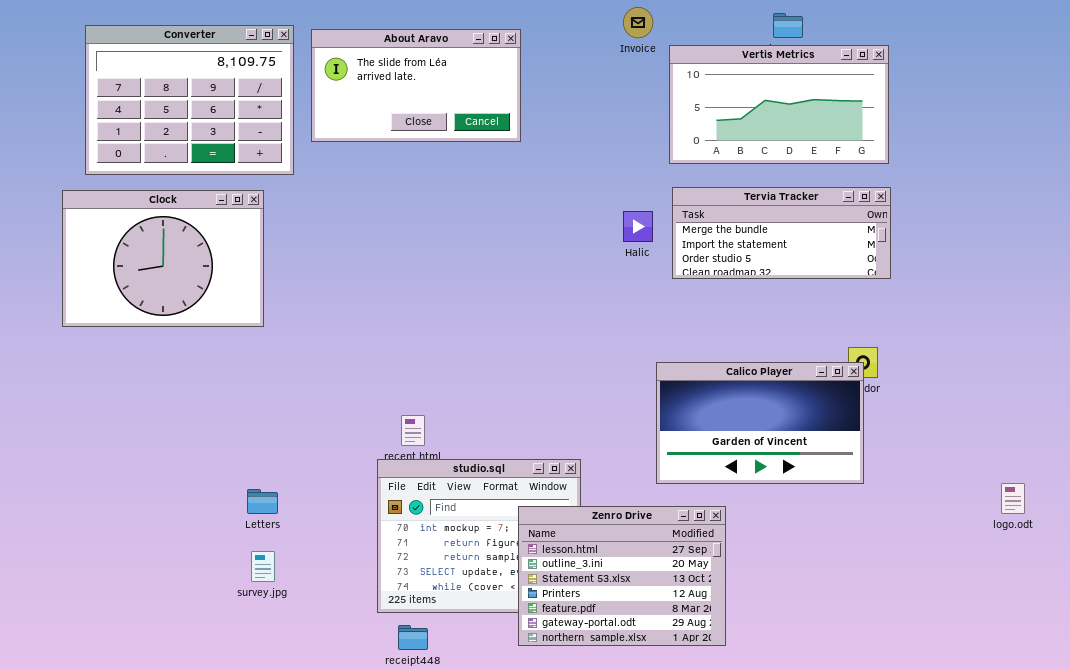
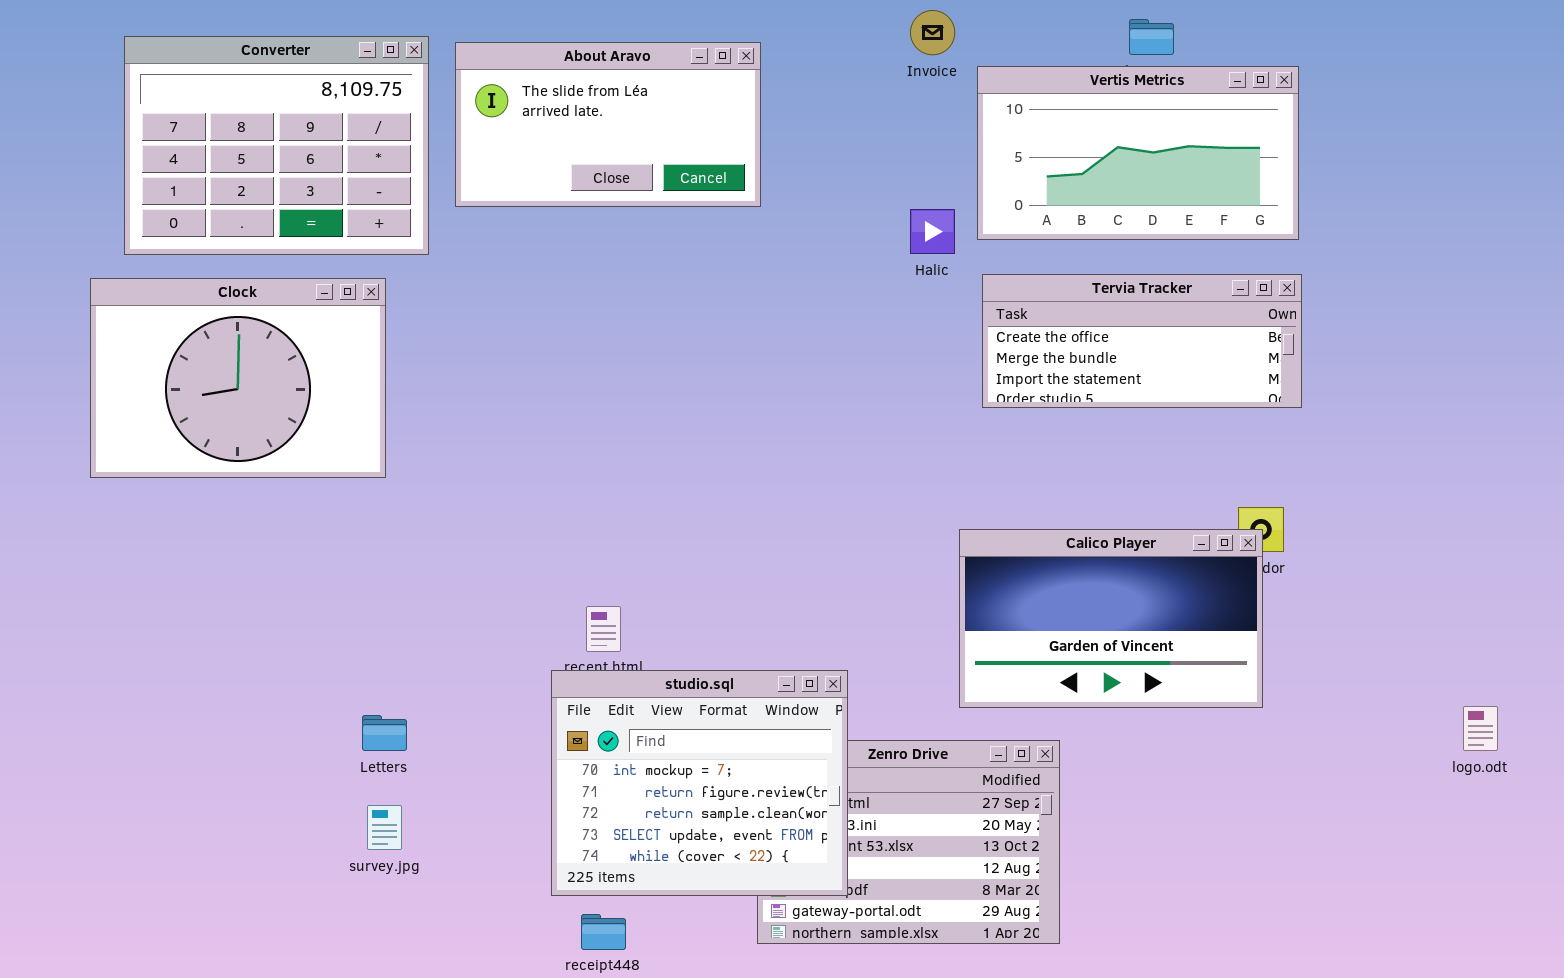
Tervia Tracker: [672,187,891,279] -> [982,274,1302,408], scrolled up 1 row
Halic: [623,211,653,242] -> [910,209,955,254], moved
studio.sql: [377,459,581,613] -> [551,670,848,896], raised

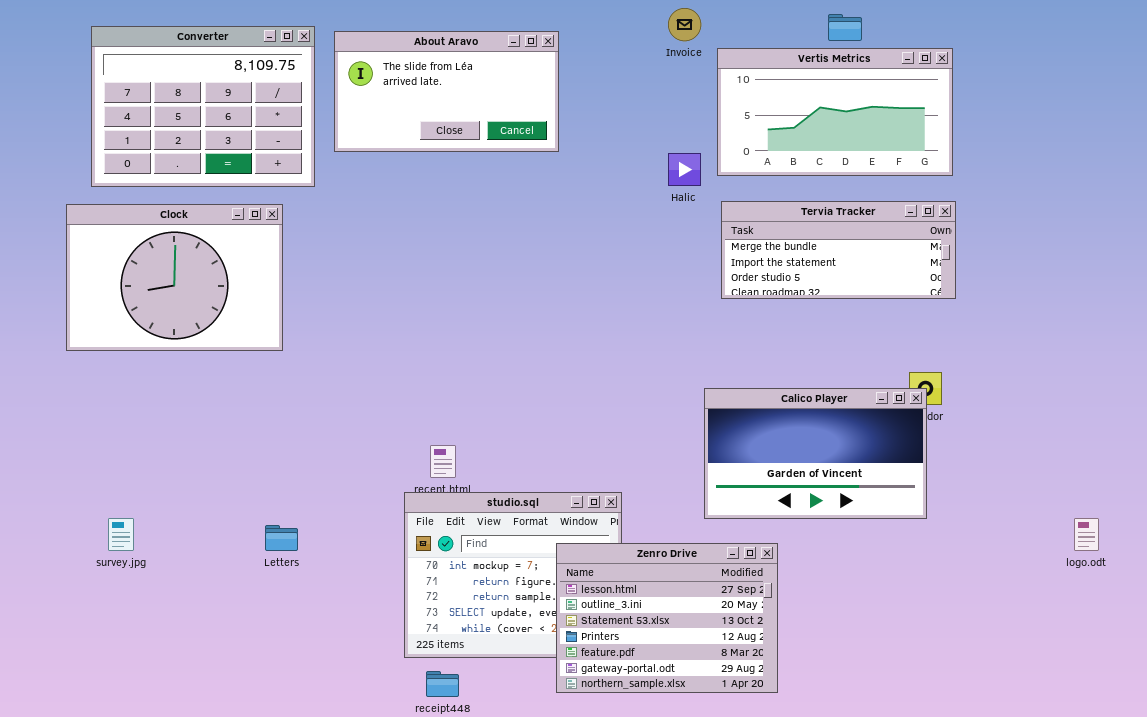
Tervia Tracker: [982,274,1302,408] -> [721,201,956,299], scrolled down 1 row
Zenro Drive: [757,740,1060,944] -> [556,543,778,693], raised
survey.jpg: [367,805,402,850] -> [108,518,134,551], moved

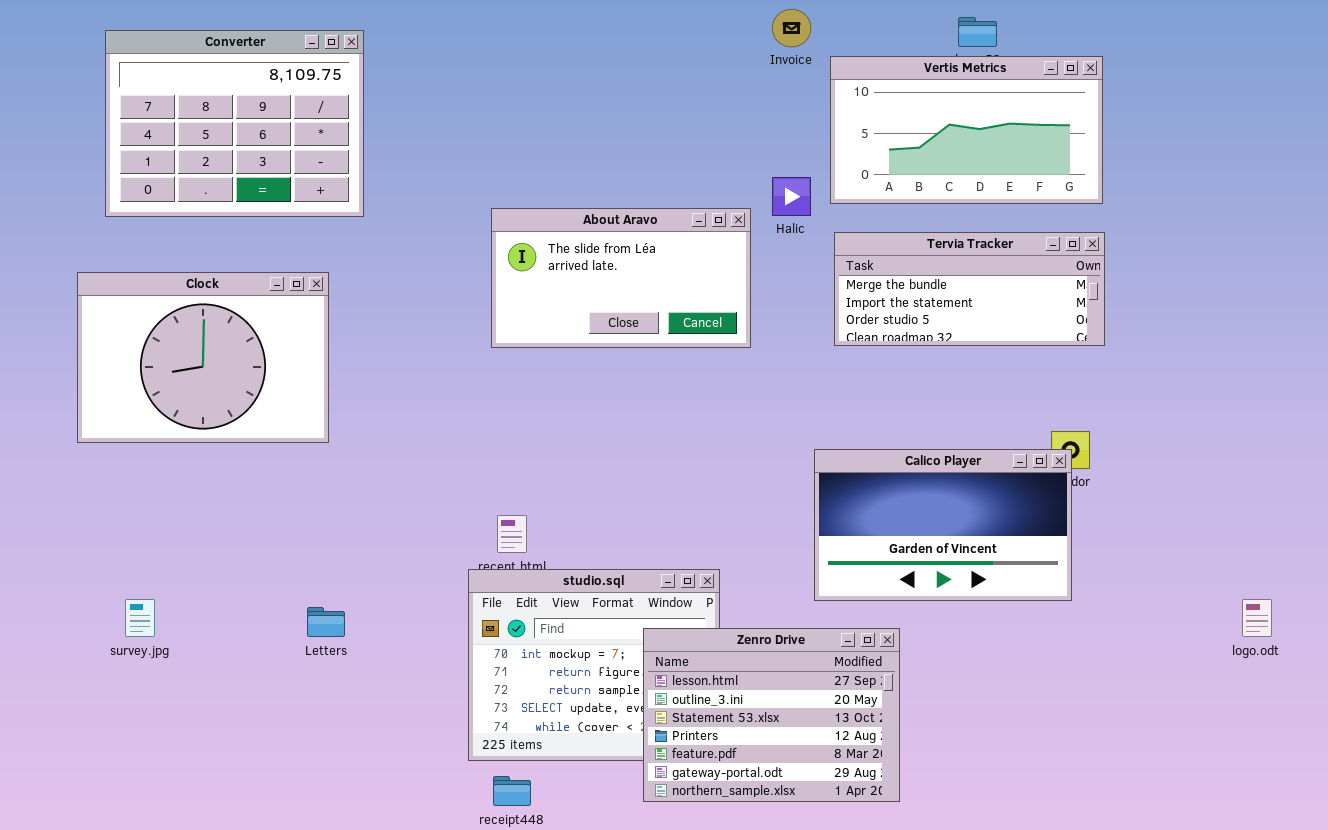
About Aravo: [334,31,559,152] -> [491,208,751,348], moved
Clock: [66,204,283,351] -> [77,272,329,443], moved

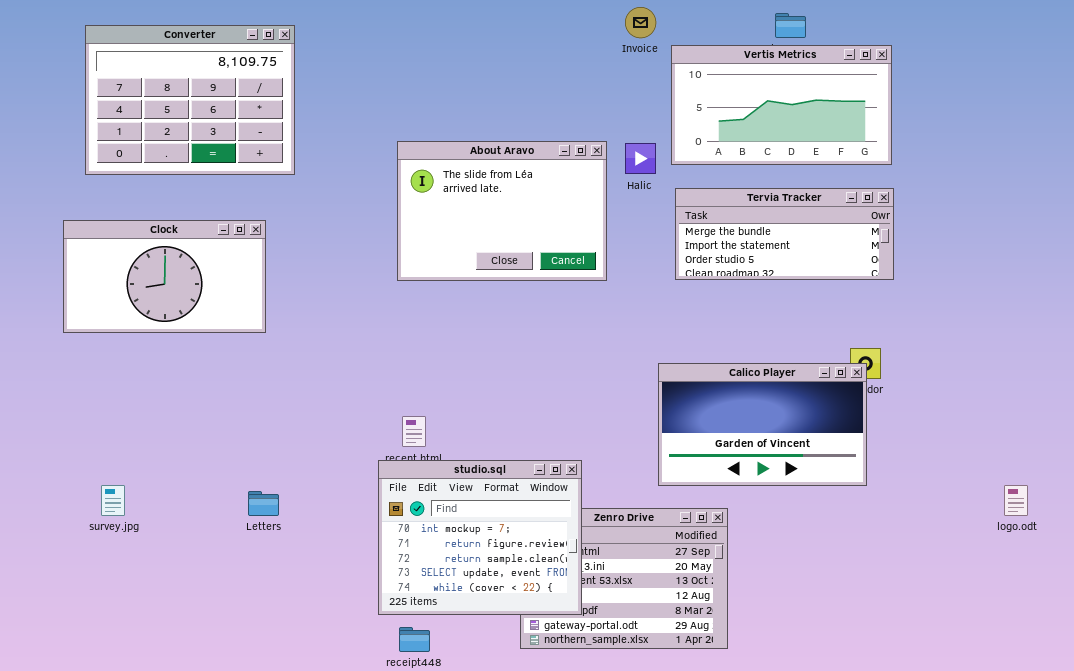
About Aravo: [491,208,751,348] -> [397,141,607,281], resized
Clock: [77,272,329,443] -> [63,220,266,333], resized
studio.sql: [468,569,720,761] -> [378,460,582,615], raised

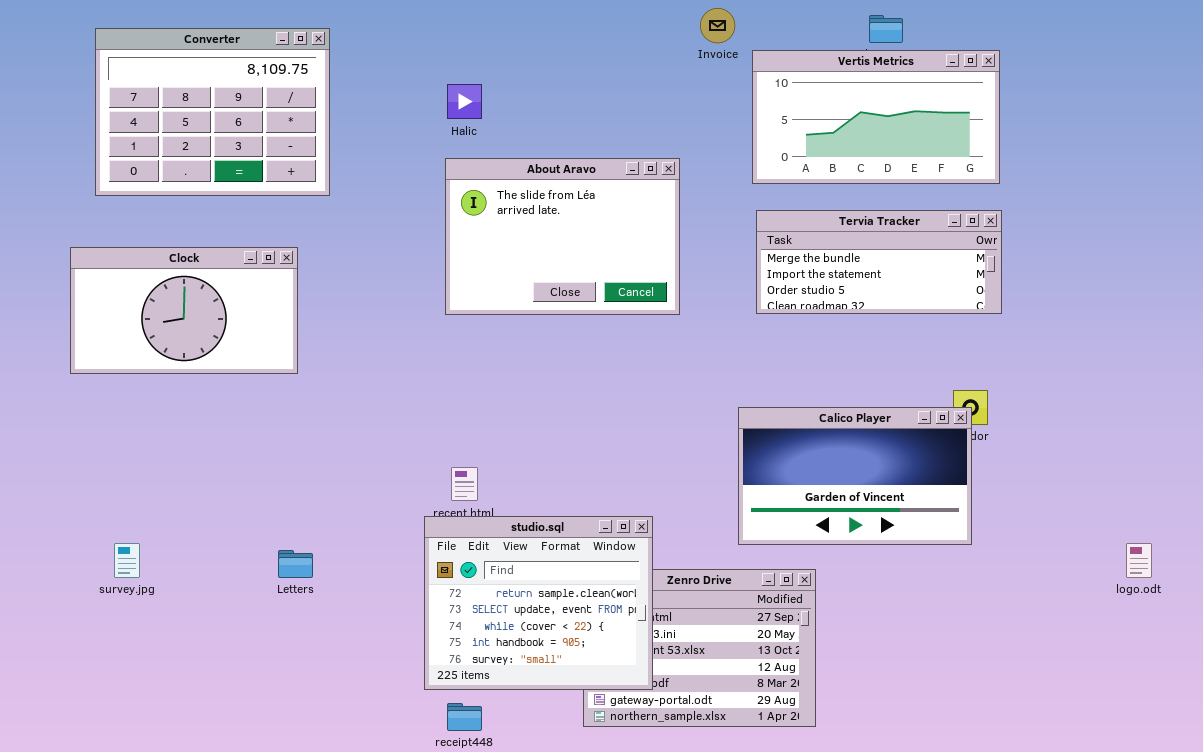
Halic: [625,143,656,174] -> [447,84,482,119], moved
studio.sql: [378,460,582,615] -> [424,516,653,690], scrolled down 2 rows

